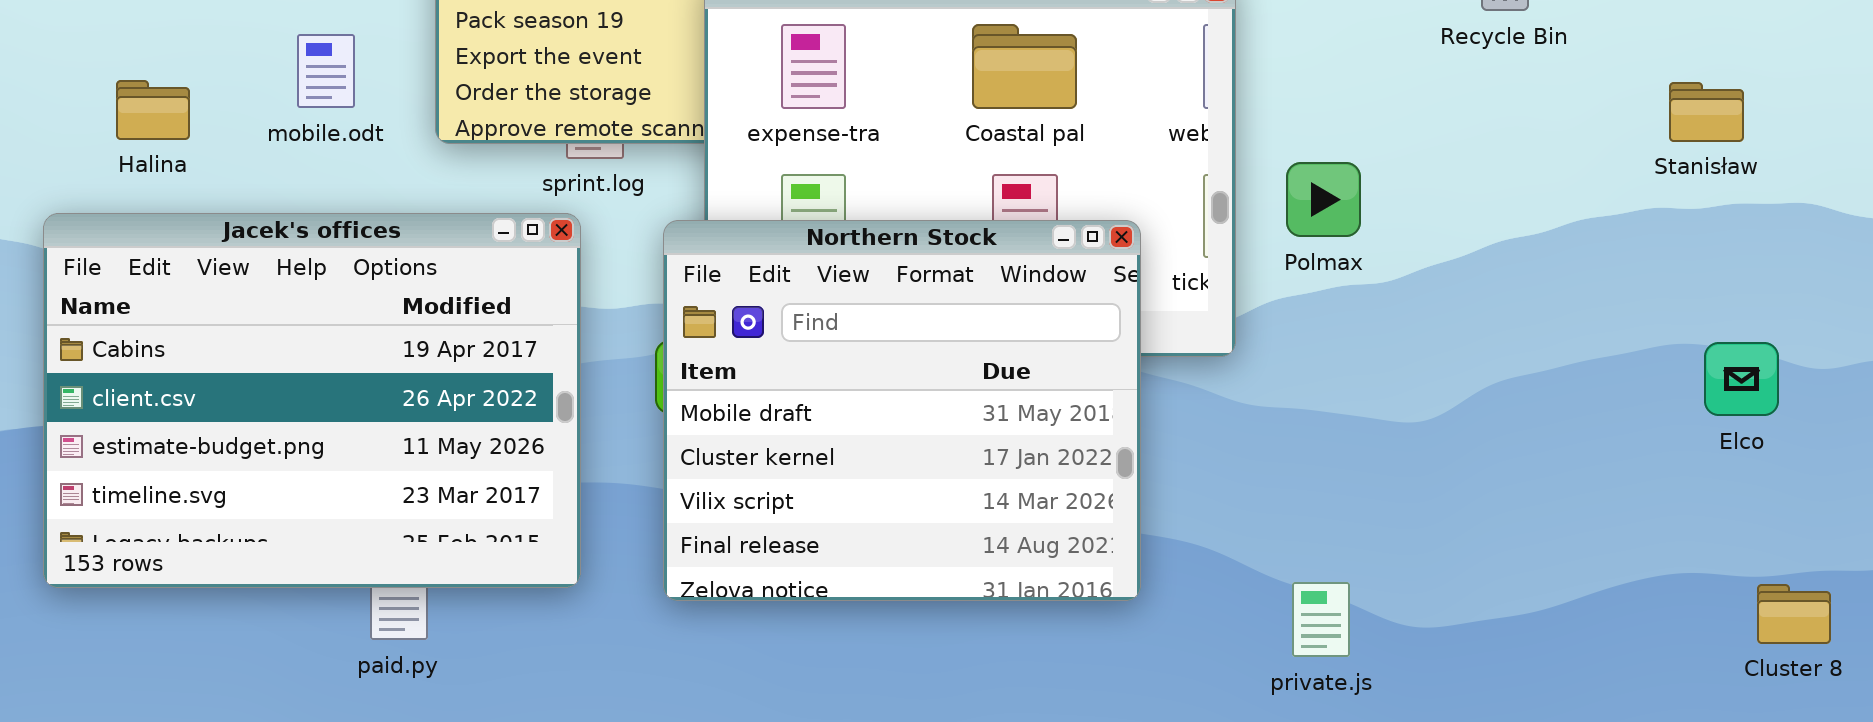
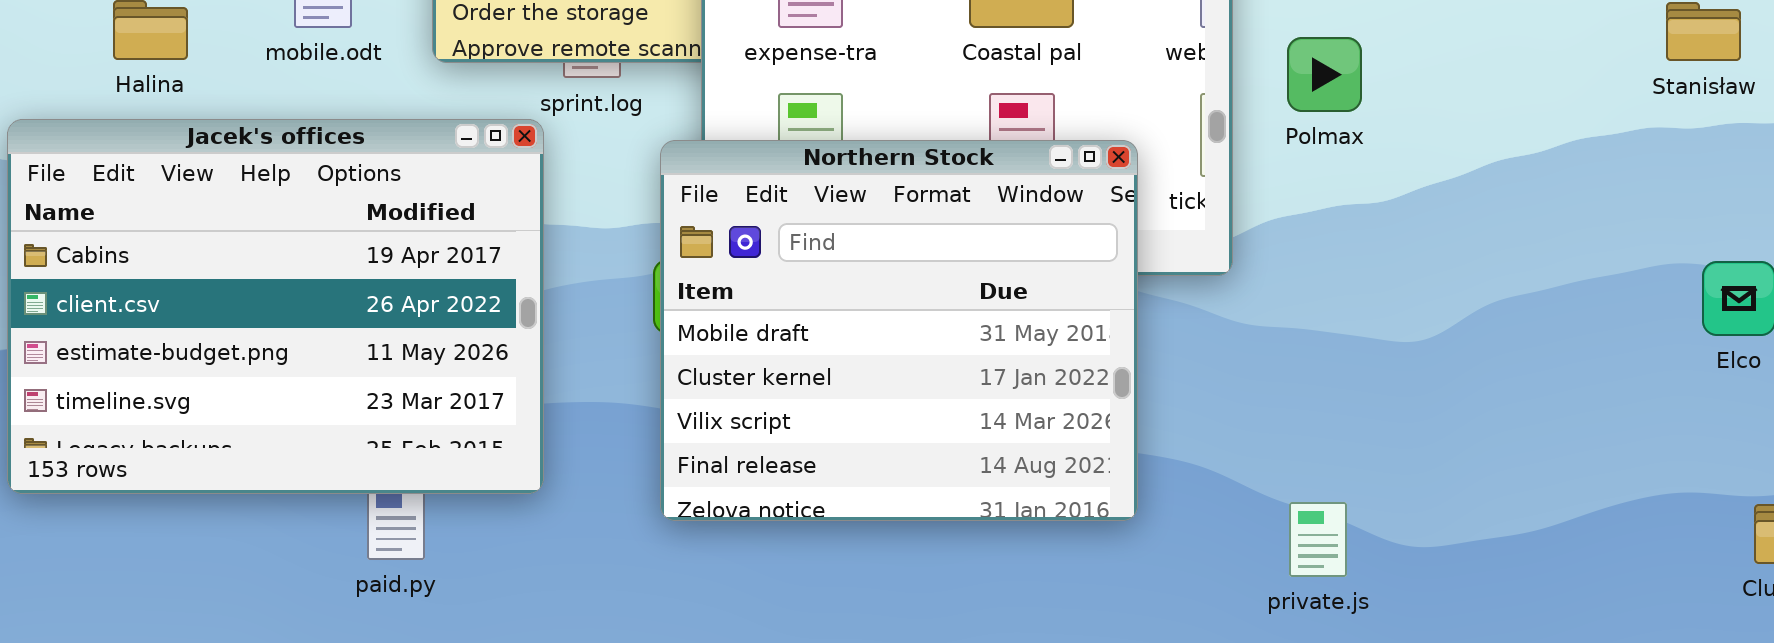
Polmax: [1286,162,1361,237] -> [1287,37,1362,112], moved
Jacek's offices: [43,213,581,588] -> [7,119,544,494], moved

